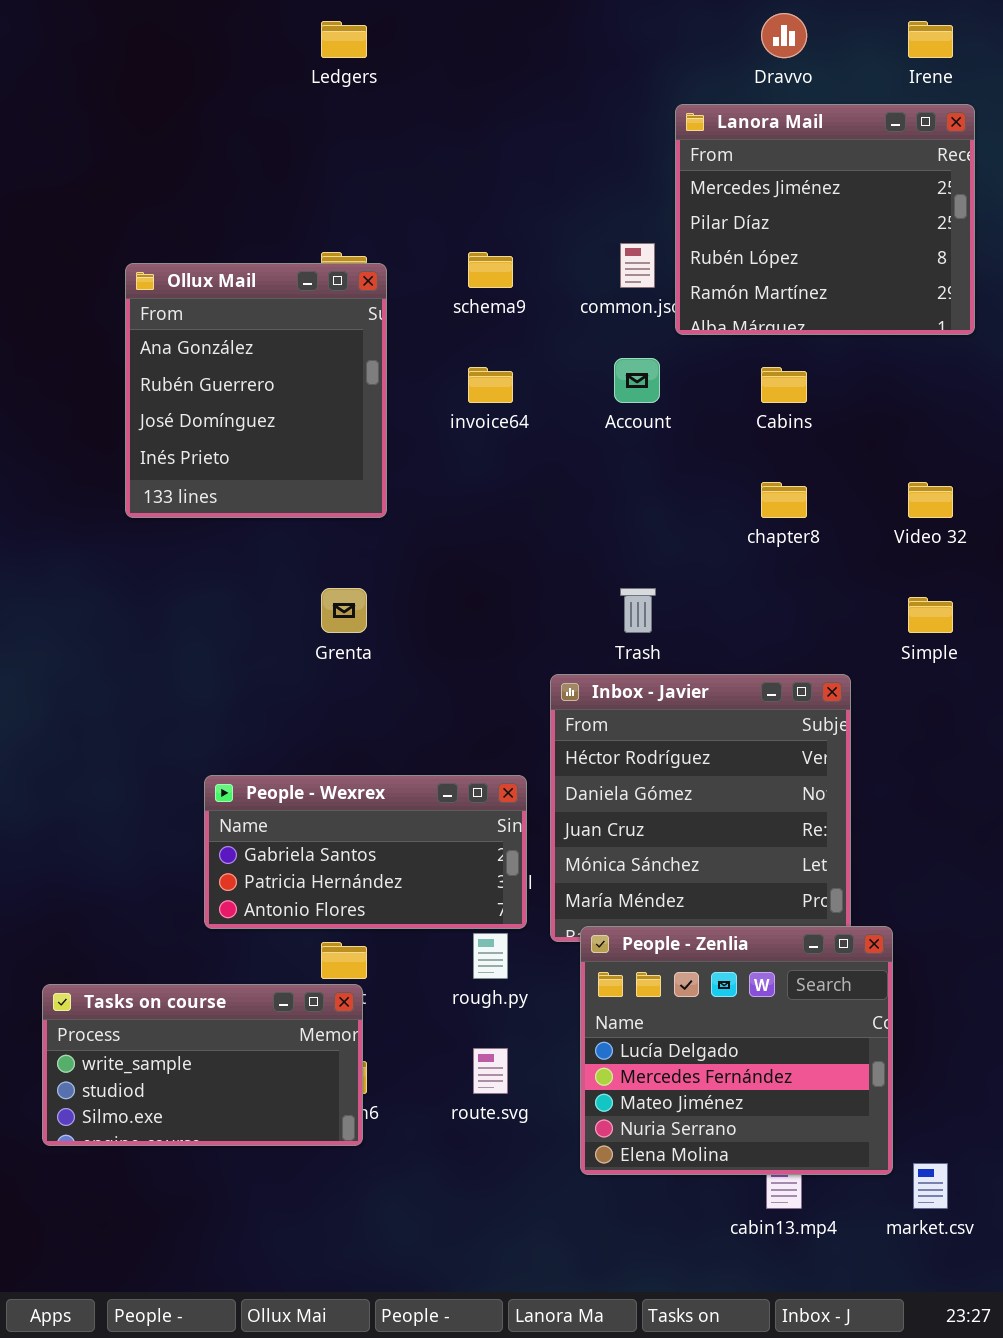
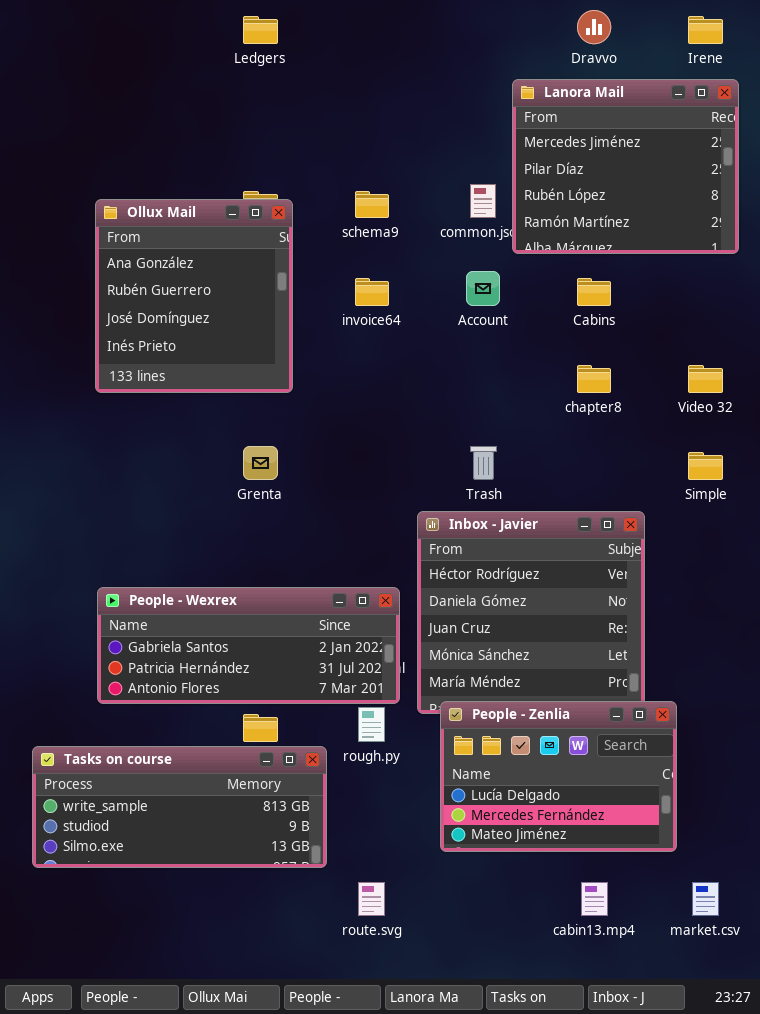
People - Wexrex: [204,775,527,929] -> [97,587,400,704], resized
People - Zenlia: [580,926,893,1175] -> [440,701,677,852], resized
Tasks on course: [42,984,363,1146] -> [32,746,327,868], resized
route.svg: [473,1048,508,1094] -> [358,882,385,916], moved

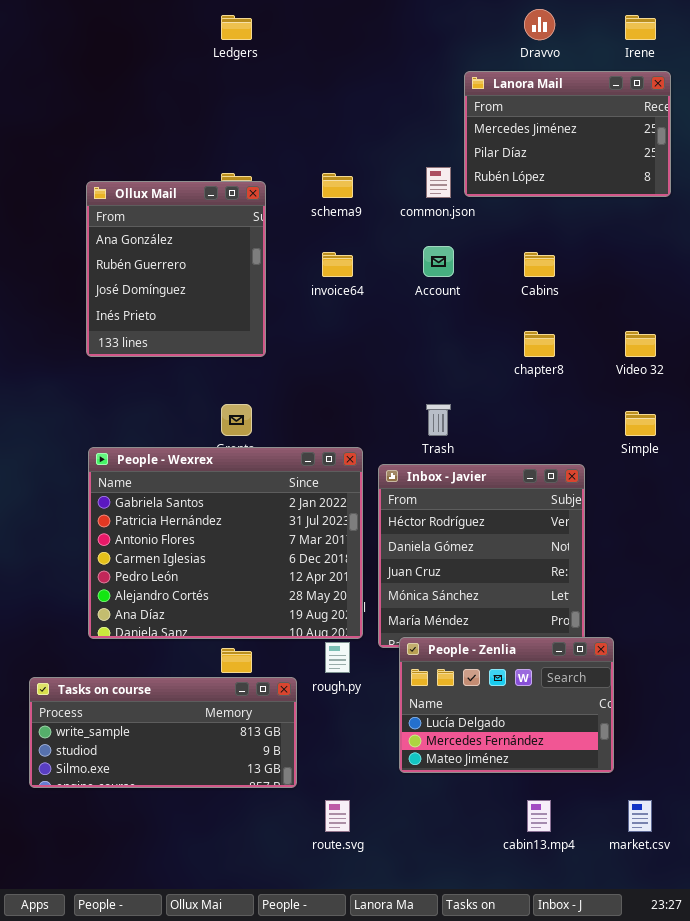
Lanora Mail: [512,79,739,254] -> [464,71,671,197], resized
People - Wexrex: [97,587,400,704] -> [88,447,363,639], resized

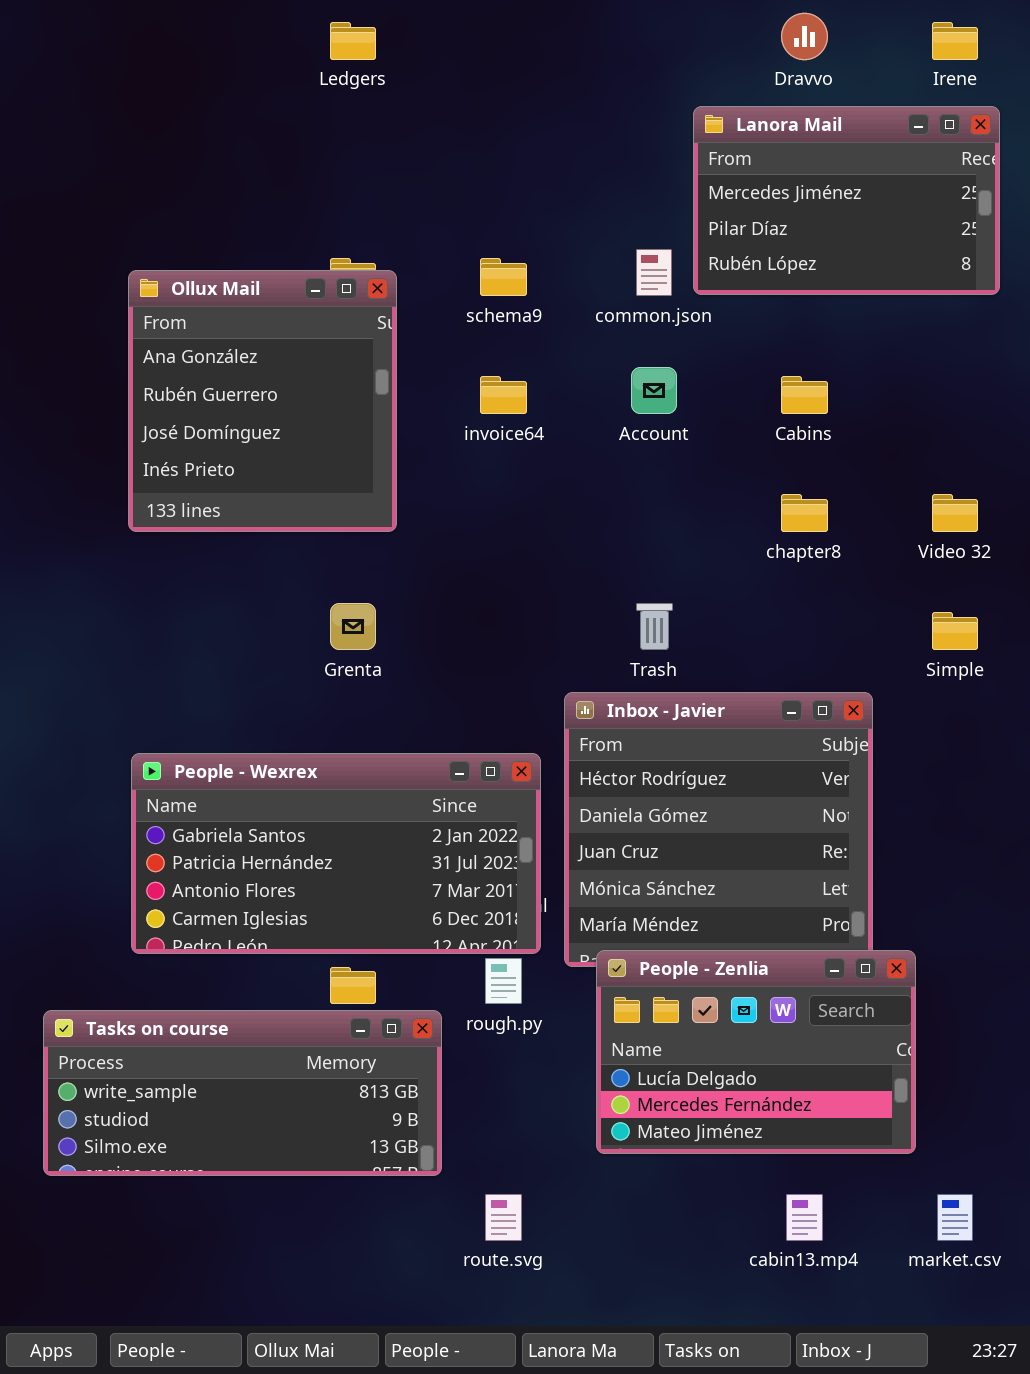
People - Wexrex: [88,447,363,639] -> [131,753,541,954], resized

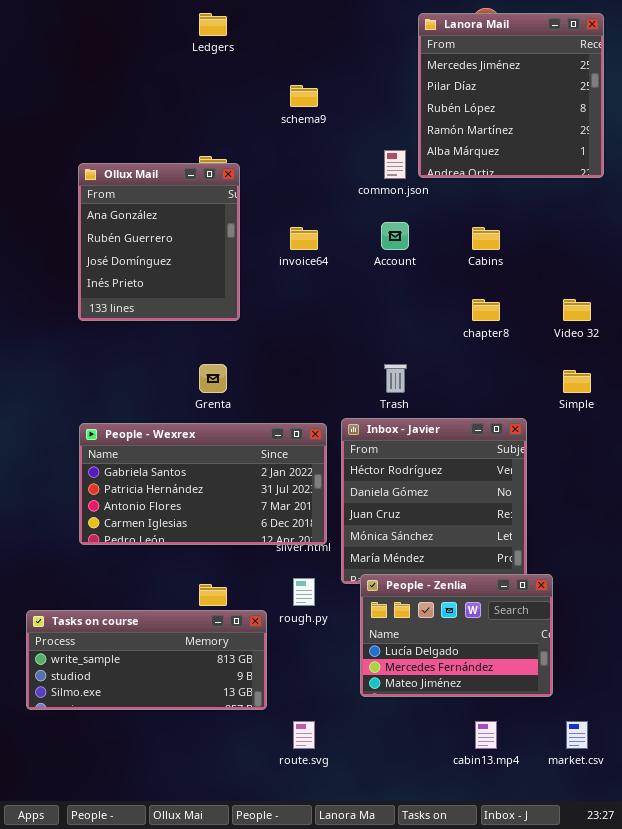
Lanora Mail: [693,106,1000,295] -> [418,13,604,178], resized
schema9: [480,258,527,296] -> [290,85,318,107], moved
People - Wexrex: [131,753,541,954] -> [79,423,327,545], moved

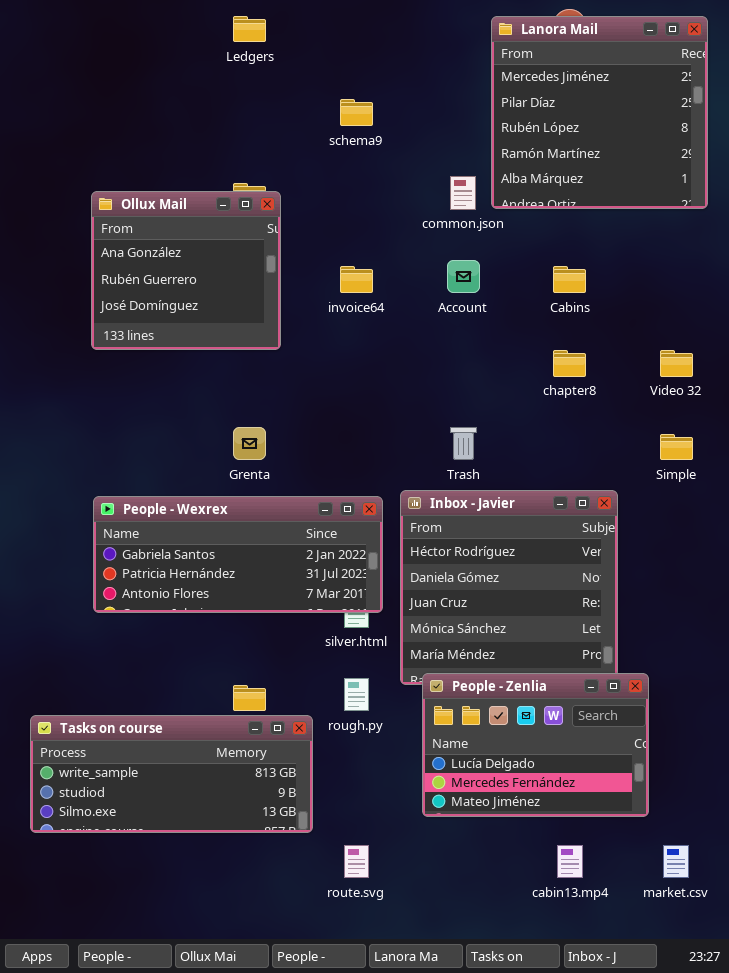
Ollux Mail: [78,163,240,321] -> [91,191,281,350], resized
People - Wexrex: [79,423,327,545] -> [93,496,383,613], resized

